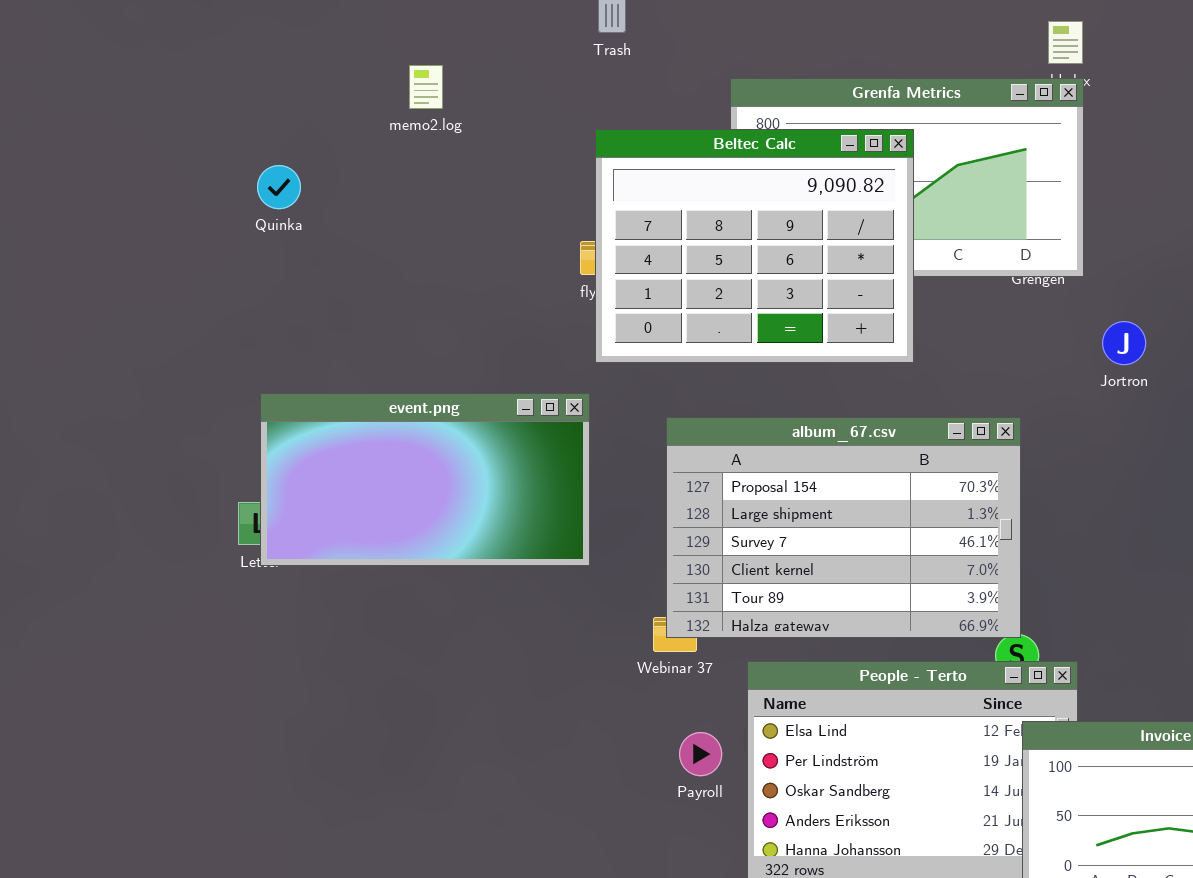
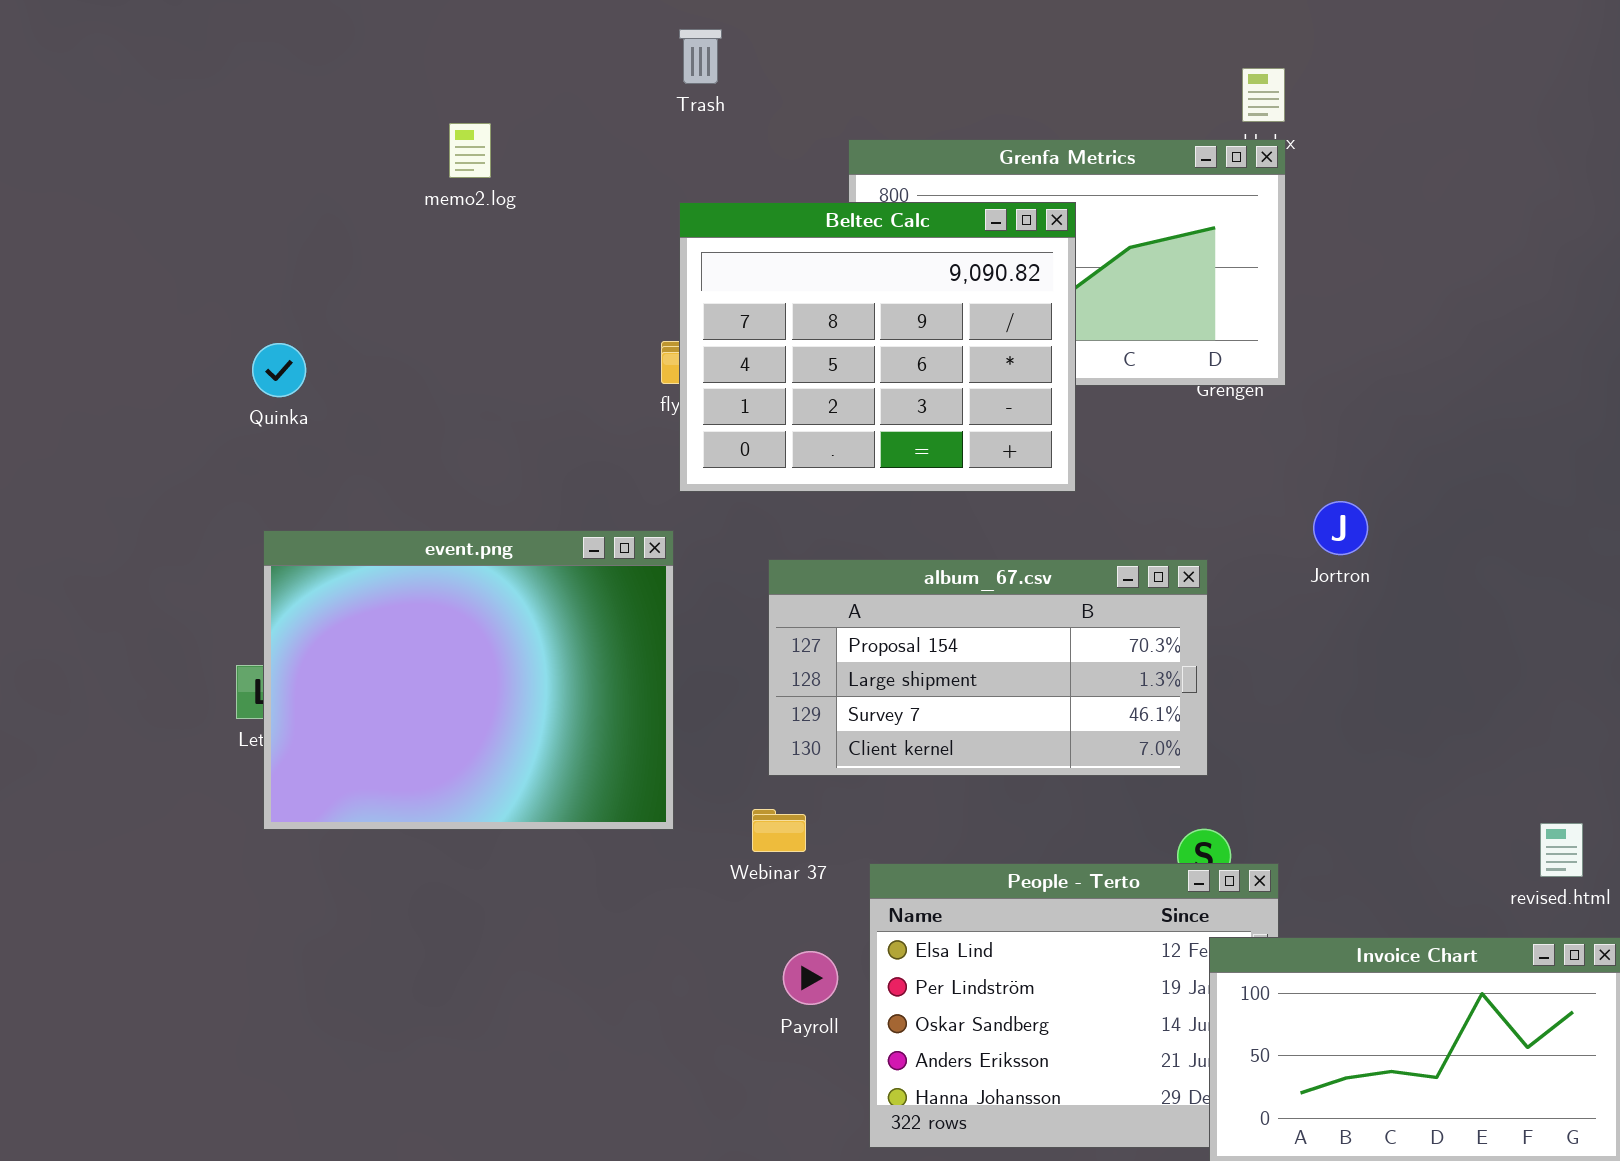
Quinka: [257,165,301,209] -> [252,343,306,397], moved
Jortron: [1102,321,1146,365] -> [1313,501,1368,555], moved
event.png: [260,393,590,566] -> [263,530,674,830], resized
album_67.csv: [666,417,1021,638] -> [768,559,1208,776], resized

